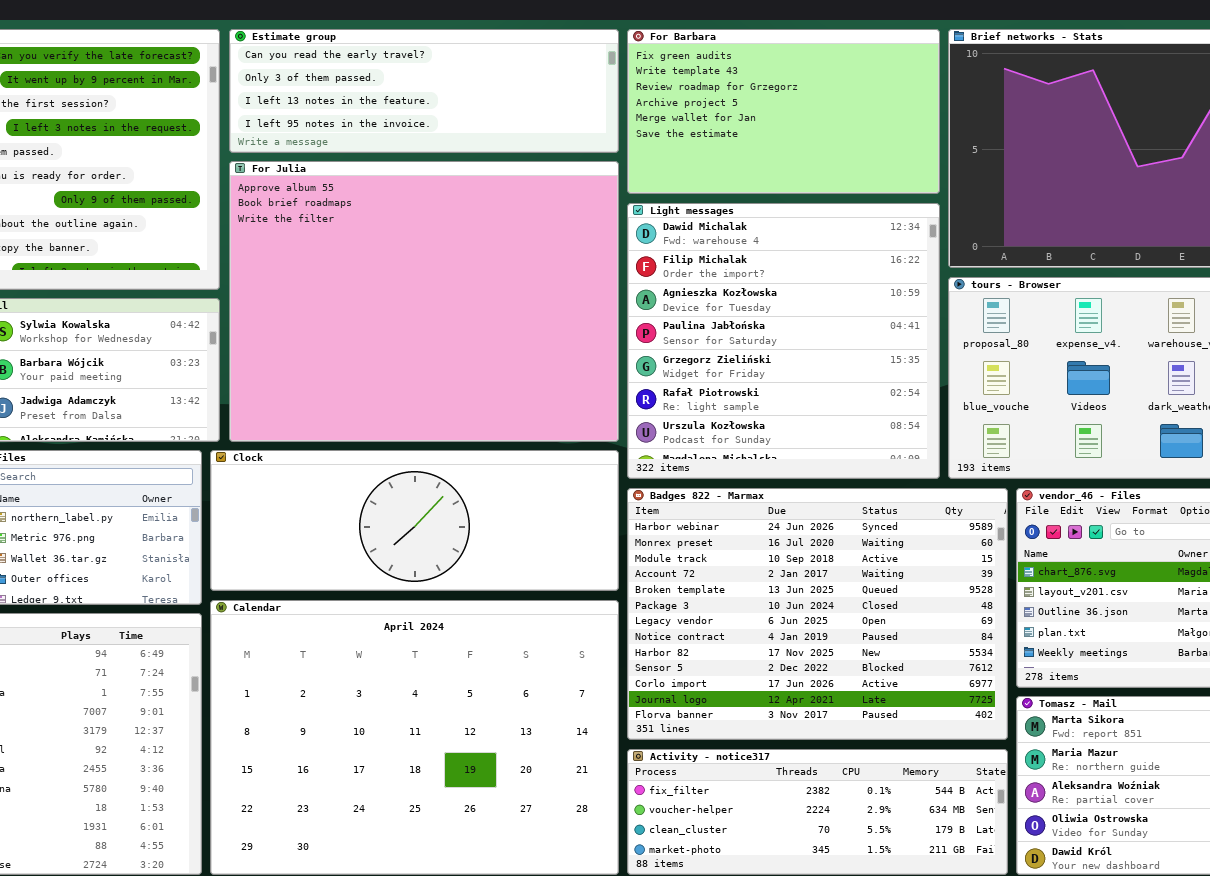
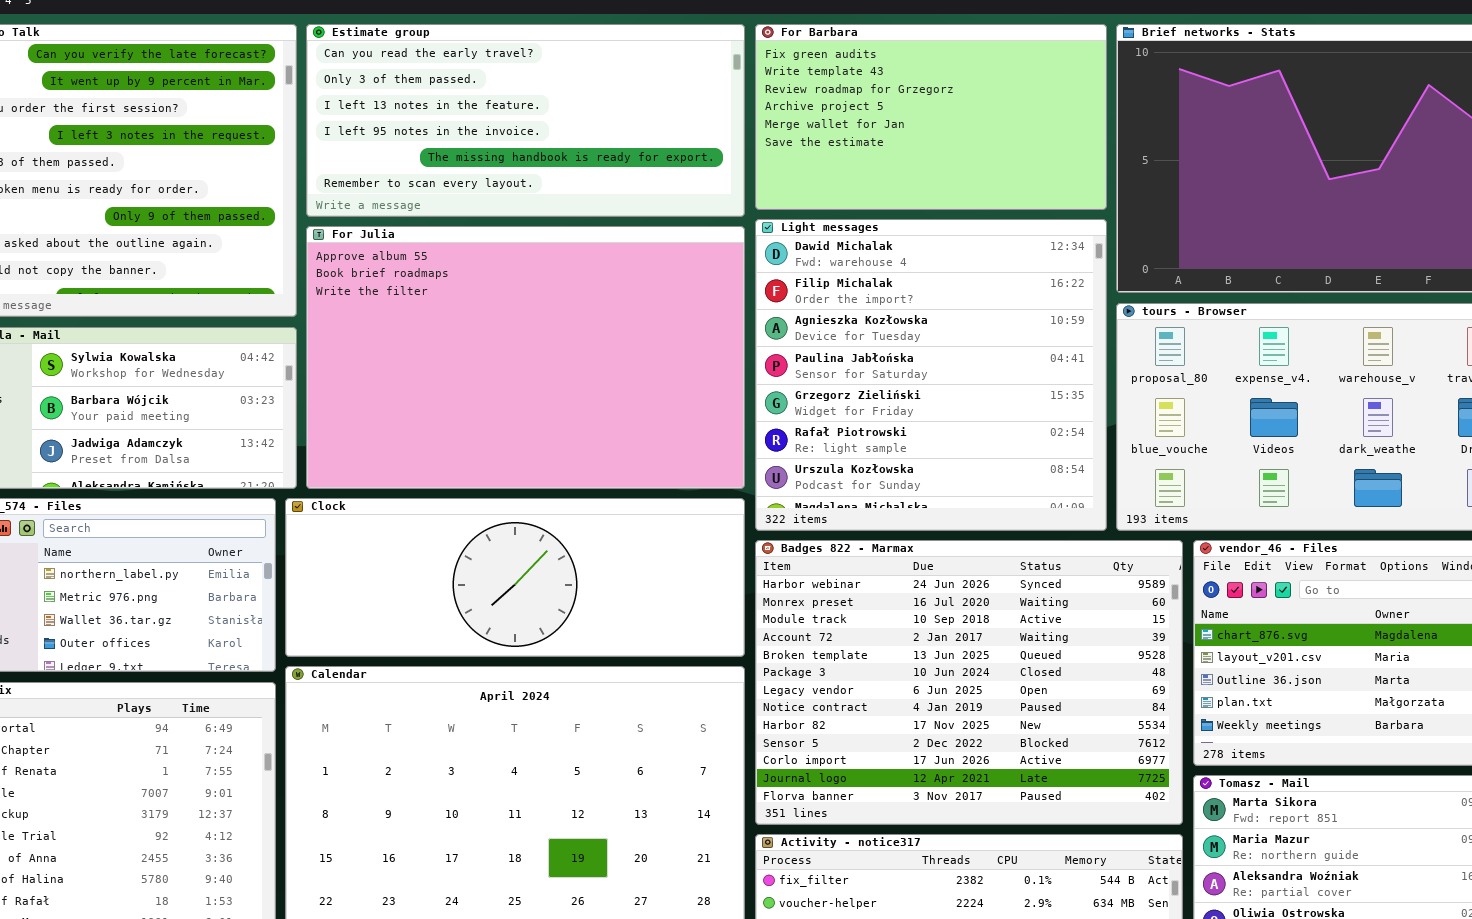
Estimate group: [229,29,619,153] -> [306,24,745,217], resized
For Julia: [229,161,619,442] -> [306,226,745,489], resized

